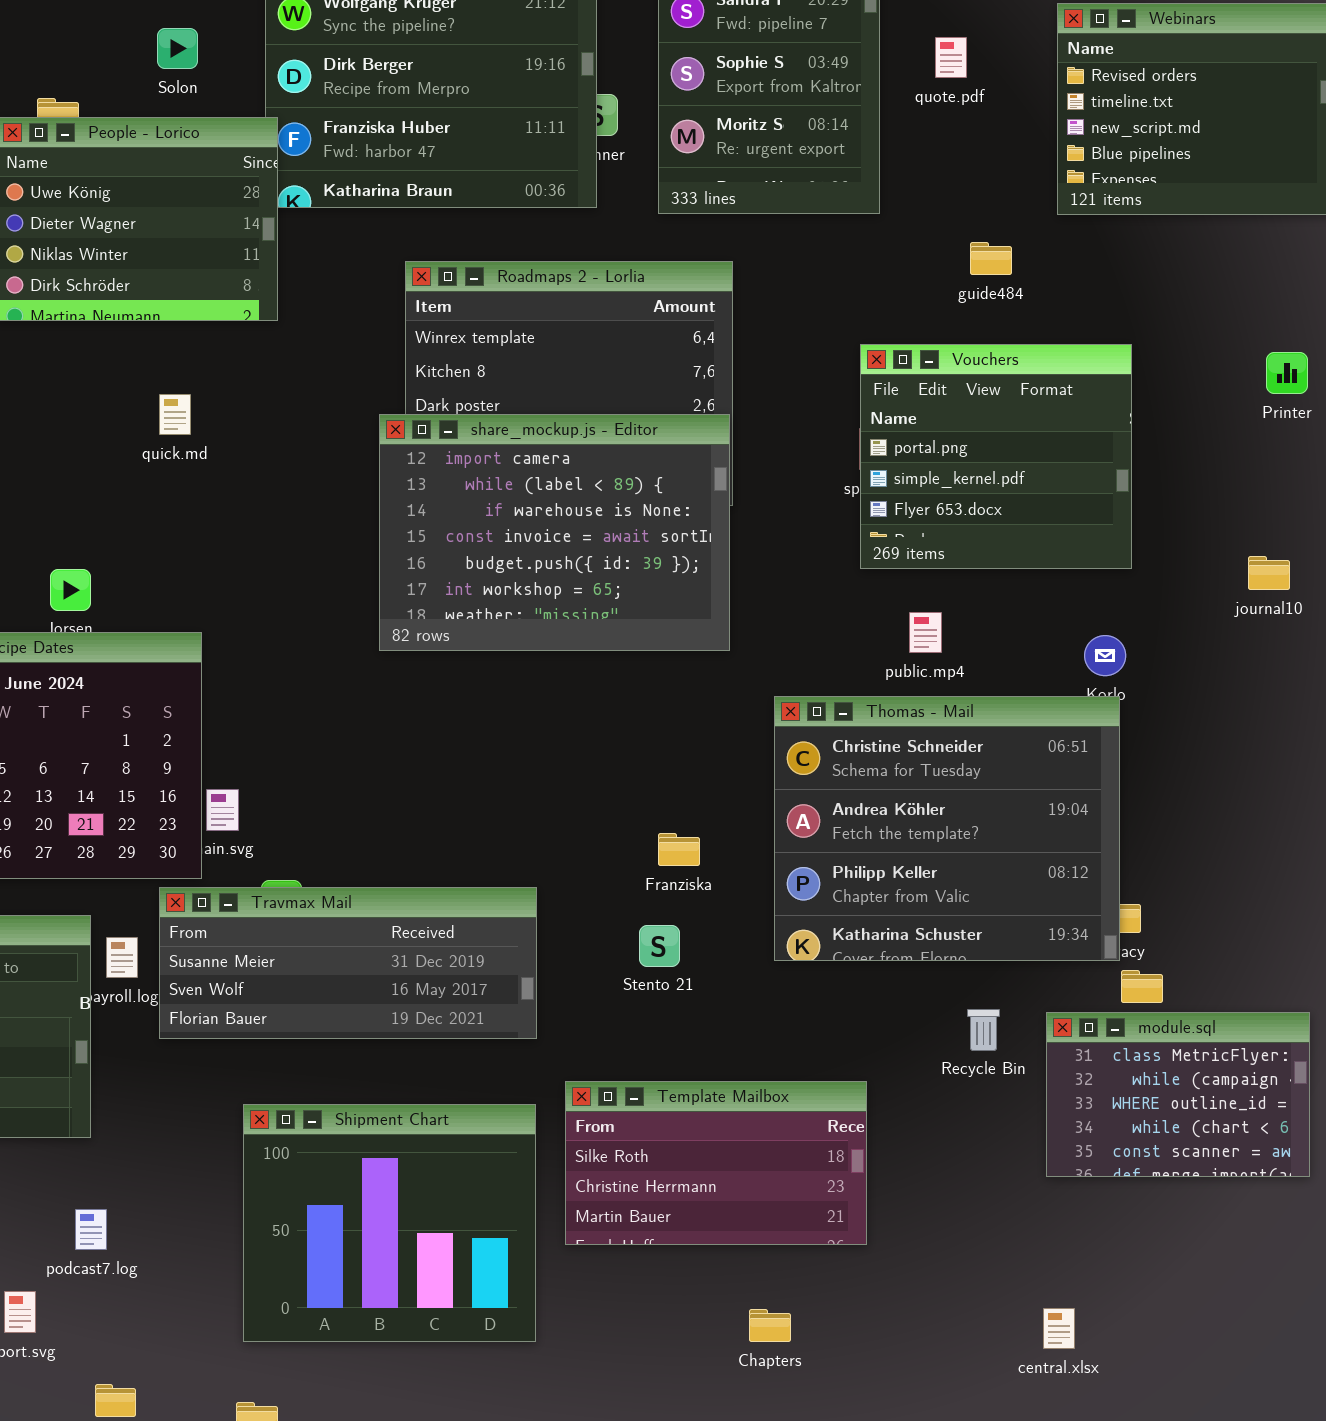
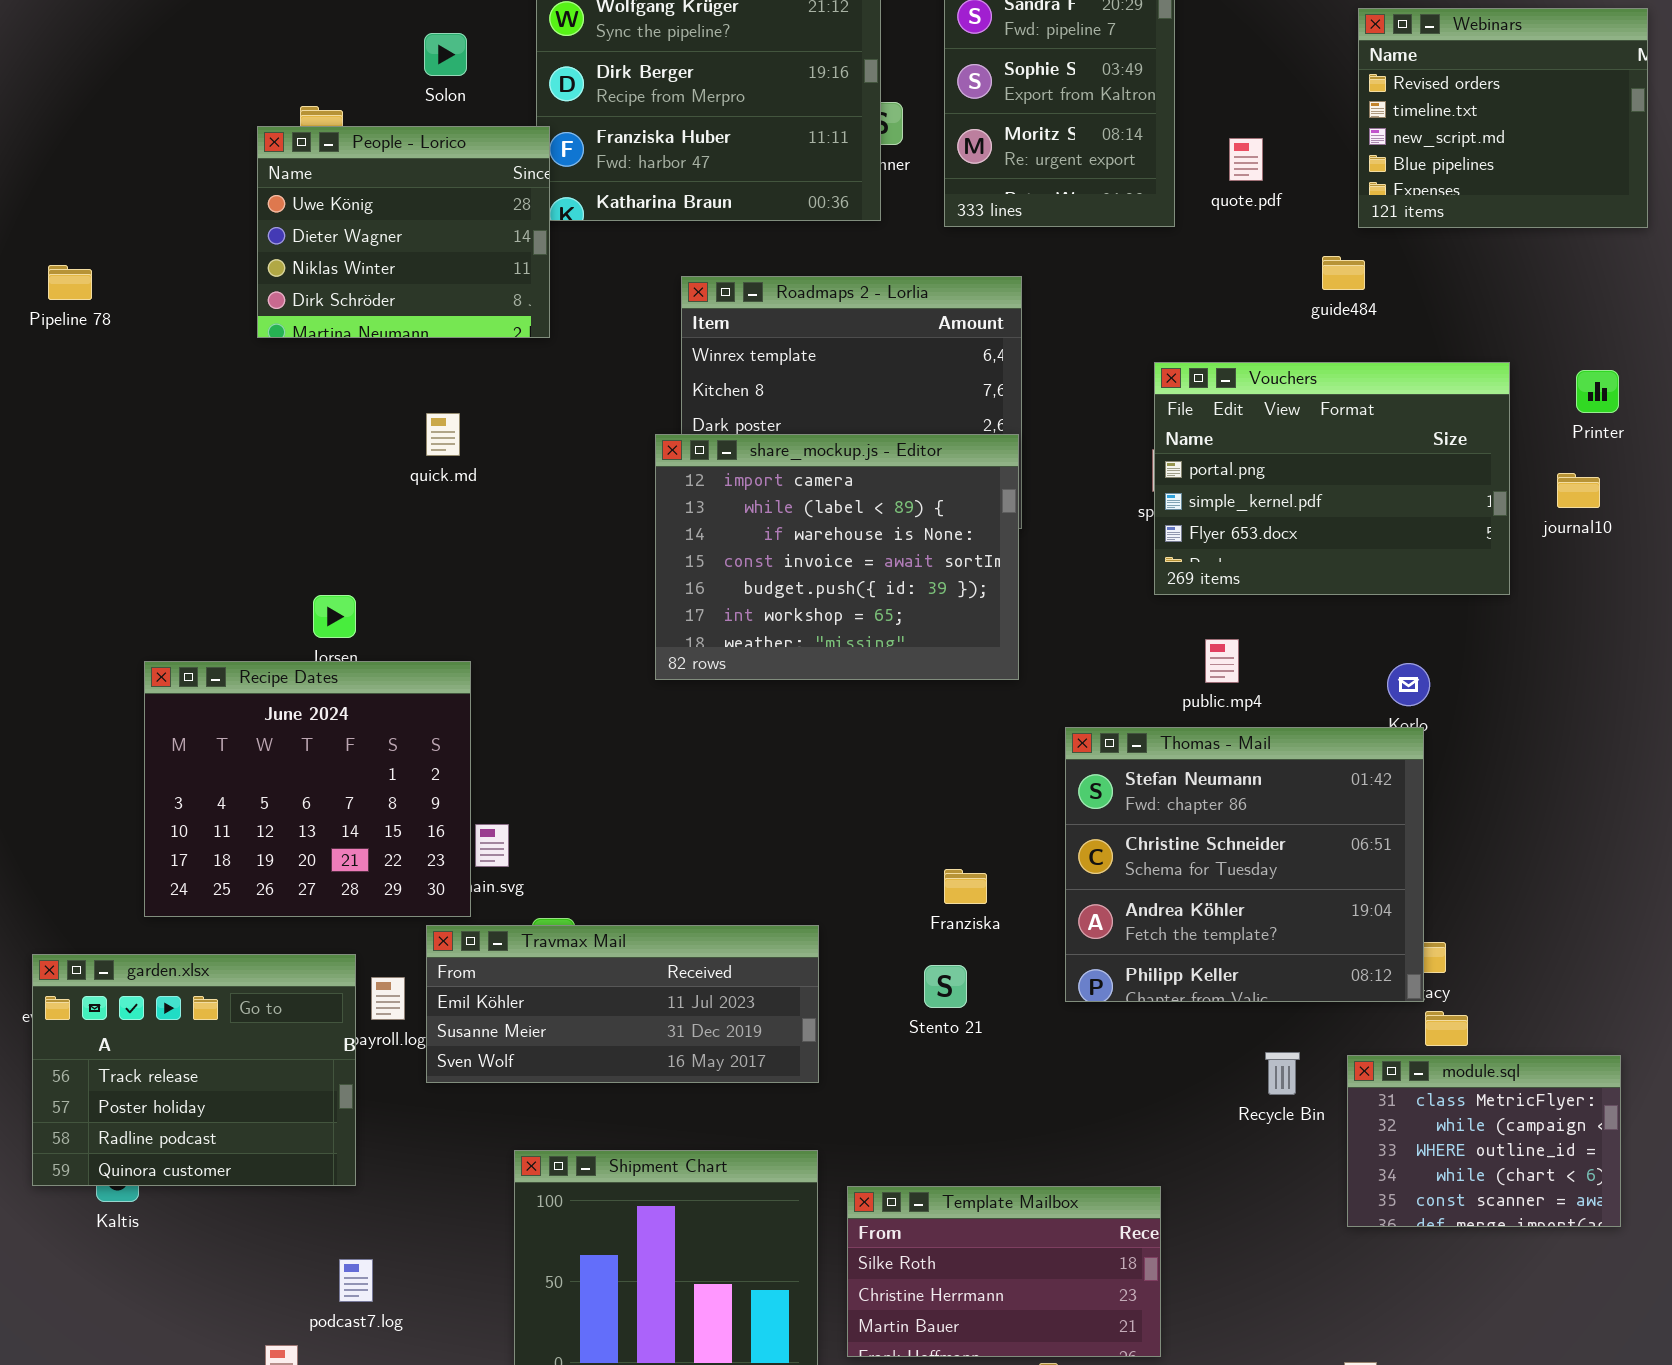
quote.pdf: [935,37,967,78] -> [1229,138,1263,181], moved
guide484: [970,242,1012,275] -> [1322,256,1365,290], moved
Vouchers: [860,344,1132,569] -> [1154,362,1510,595], resized
journal10: [1248,556,1290,590] -> [1557,473,1600,508], moved
Thomas - Mail: [774,696,1120,961] -> [1065,727,1424,1002], scrolled up 1 row
Travmax Mail: [159,887,537,1039] -> [426,925,819,1083], scrolled up 1 row
Template Mailbox: [565,1081,867,1245] -> [847,1186,1161,1357], moved

